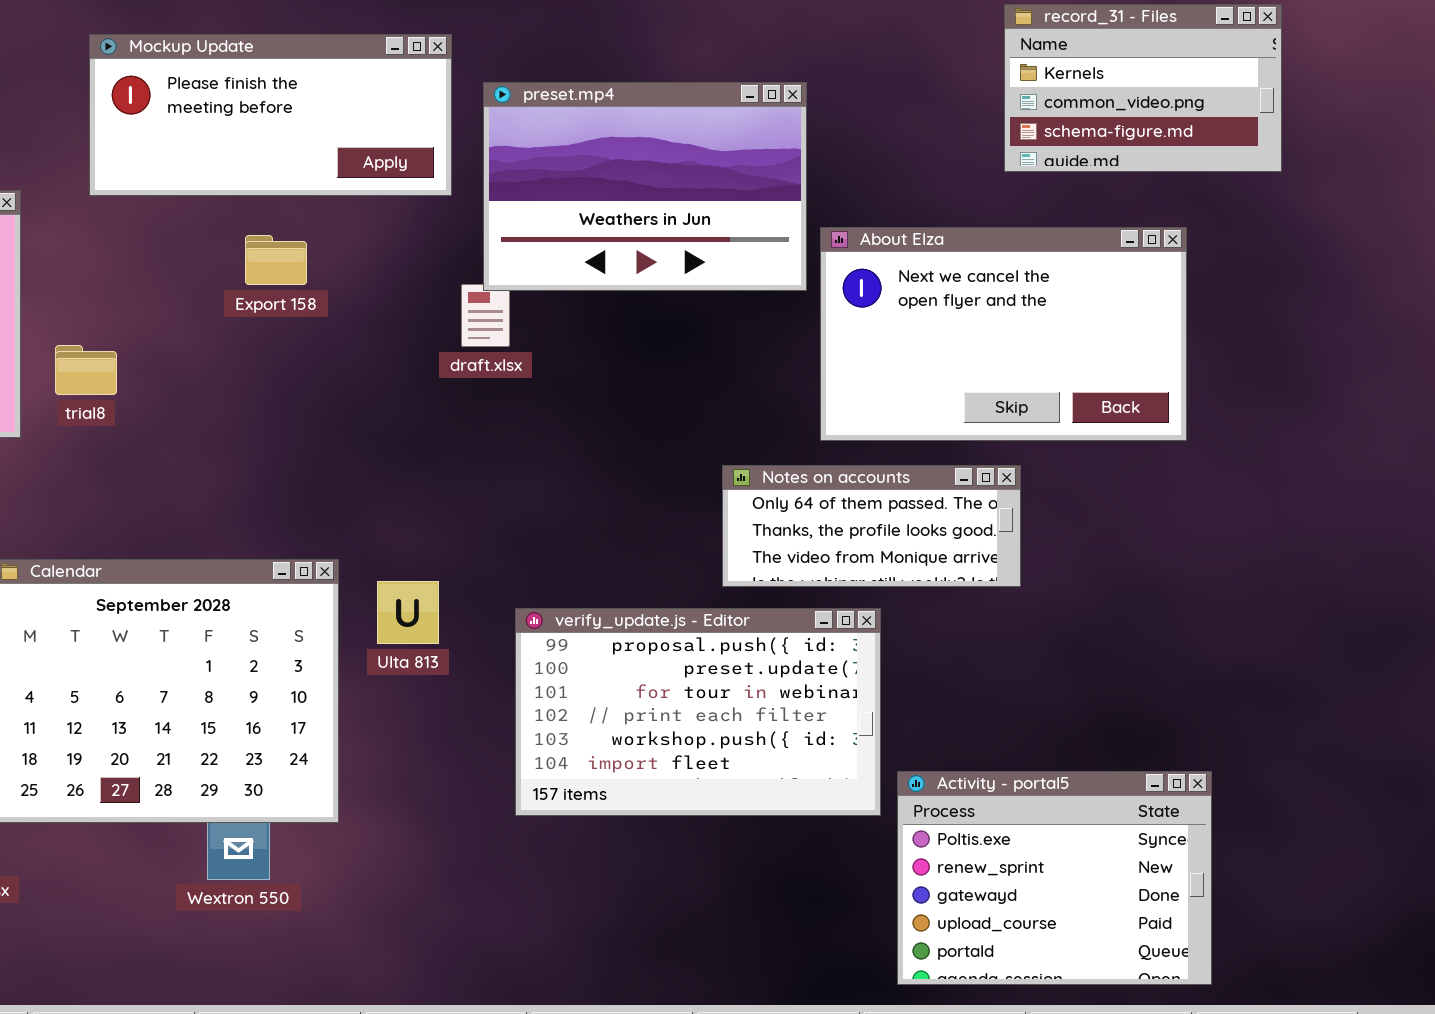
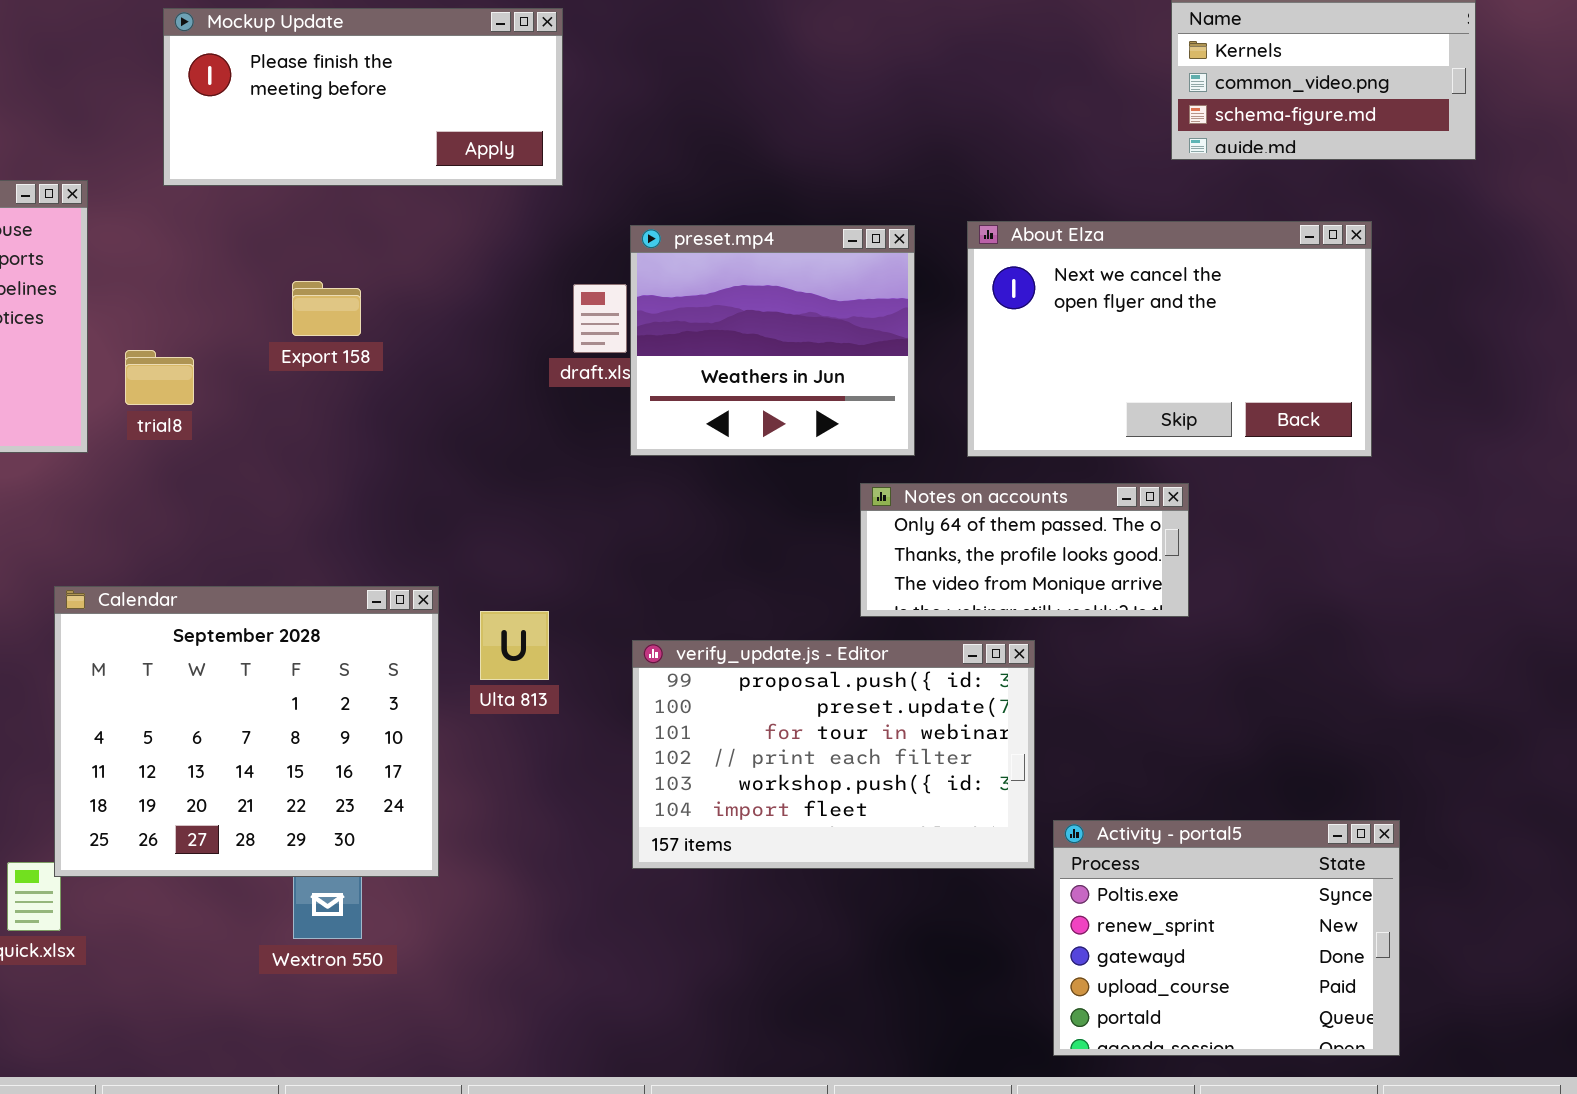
preset.mp4: [483,82,807,291] -> [630,225,915,456], moved, resized
Export 158: [245,235,307,285] -> [292,281,361,336], moved

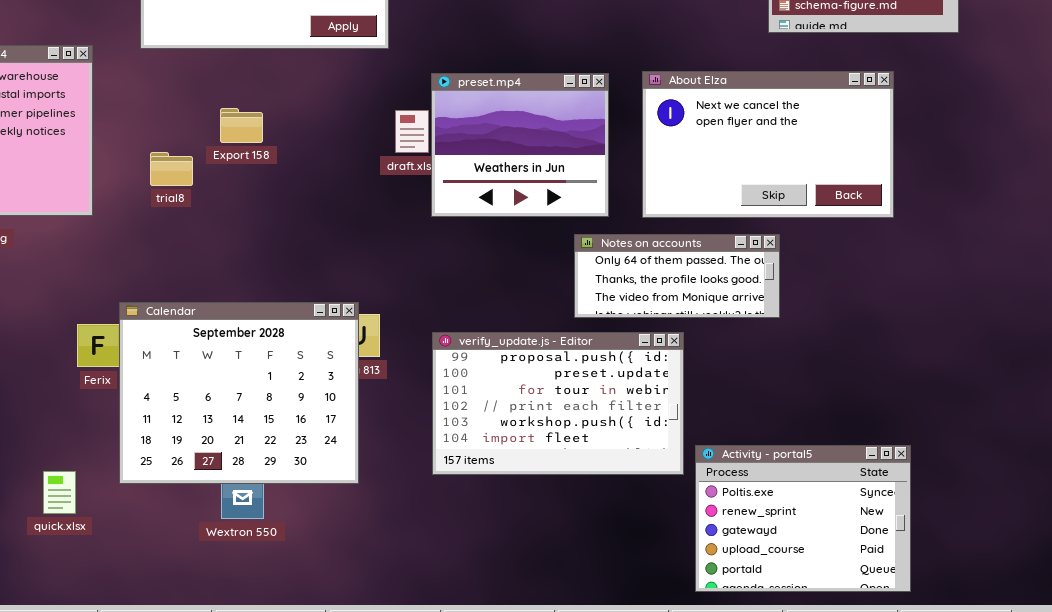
trial8: [125,350,194,405] -> [150,152,193,186], moved
Calendar: [54,586,439,877] -> [119,302,359,484], moved

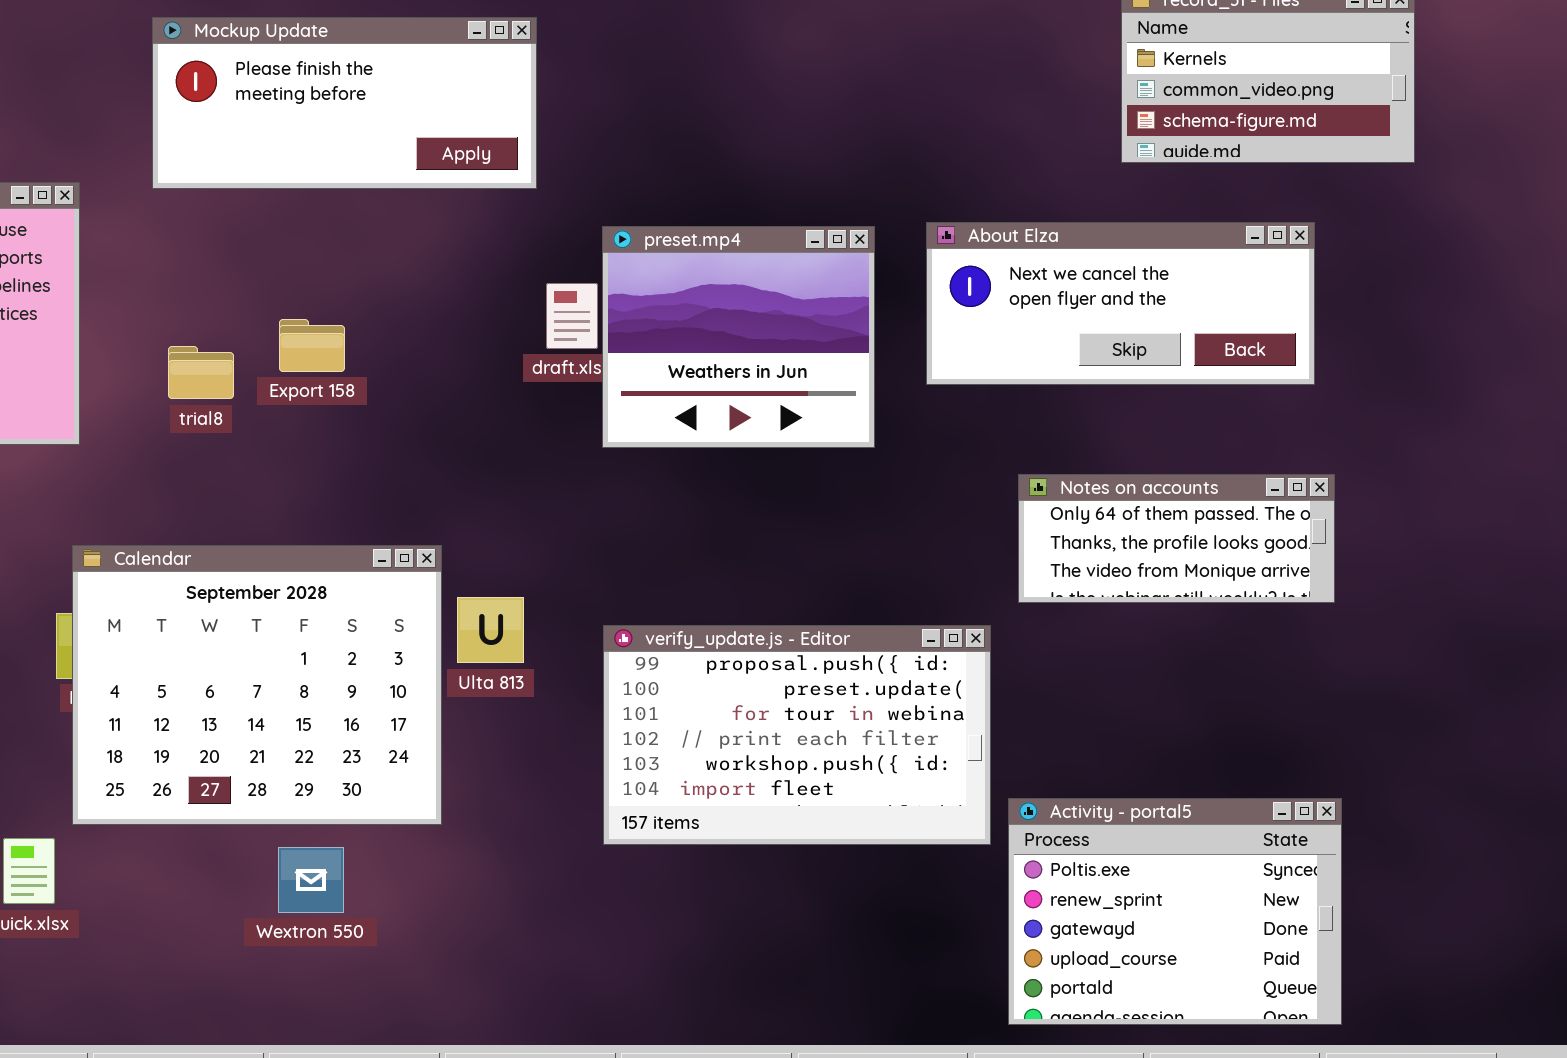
About Elza: [642,71,894,218] -> [926,222,1315,385], resized
Export 158: [220,108,263,143] -> [279,319,345,372], moved
Notes on accounts: [574,234,780,318] -> [1018,474,1335,603], moved
Calendar: [119,302,359,484] -> [72,545,442,825], moved

